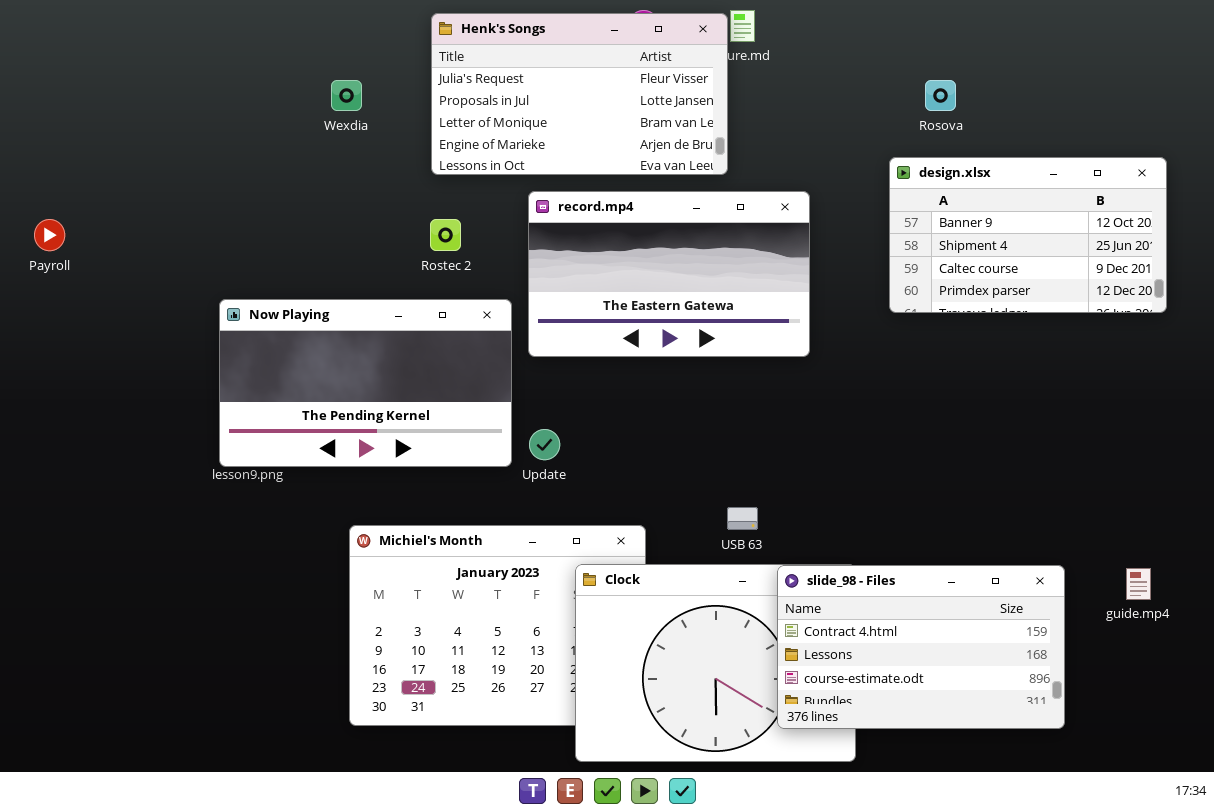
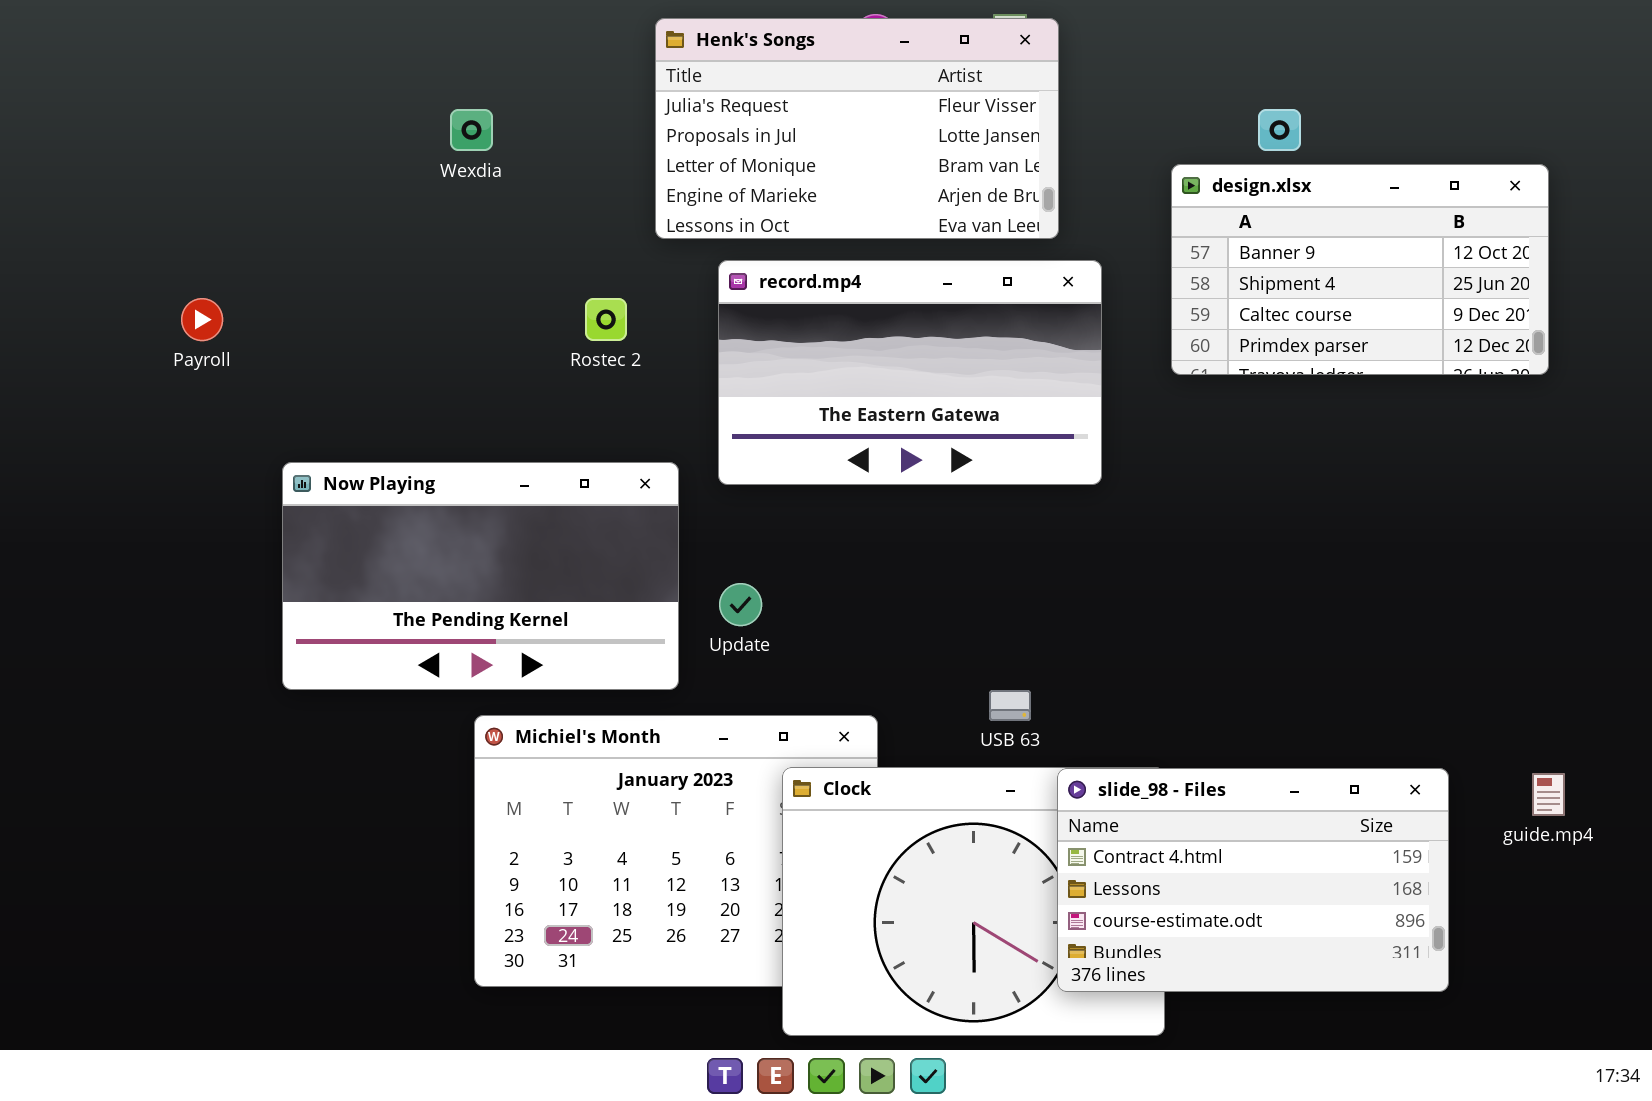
Henk's Songs: [431,13,728,175] -> [655,18,1059,239], moved
design.xlsx: [889,157,1167,313] -> [1171,164,1549,375], moved
Payroll: [34,219,65,251] -> [181,298,223,341], moved
Now Playing: [219,299,512,467] -> [282,462,679,690], moved

